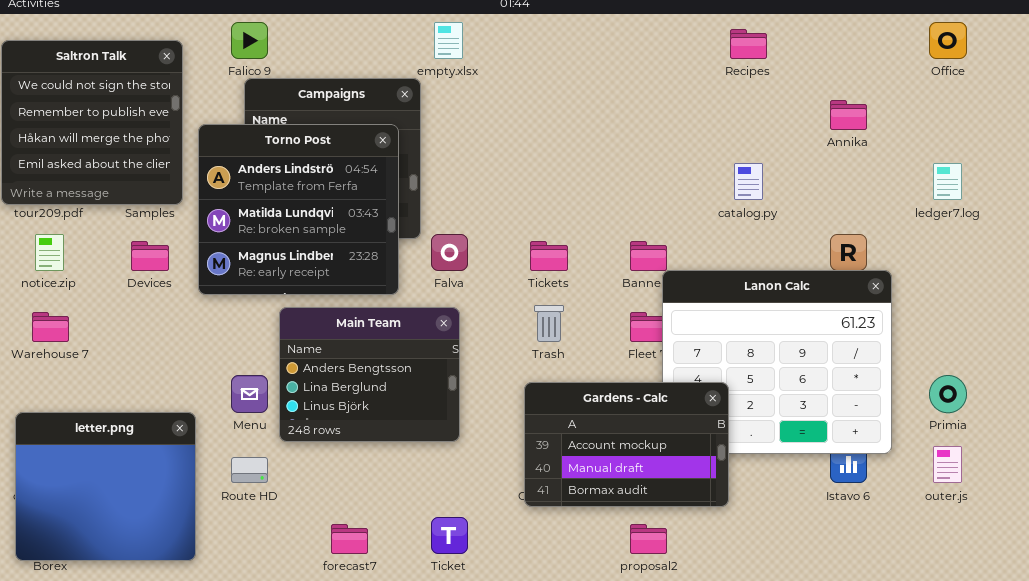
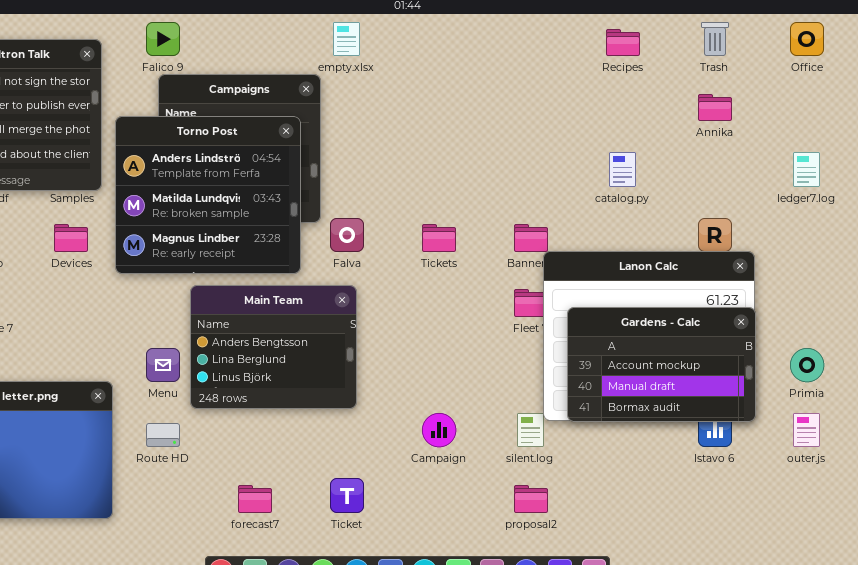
Trash: [534,305,564,342] -> [701,22,729,56], moved
Gardens - Calc: [524,382,729,507] -> [567,307,756,422], moved

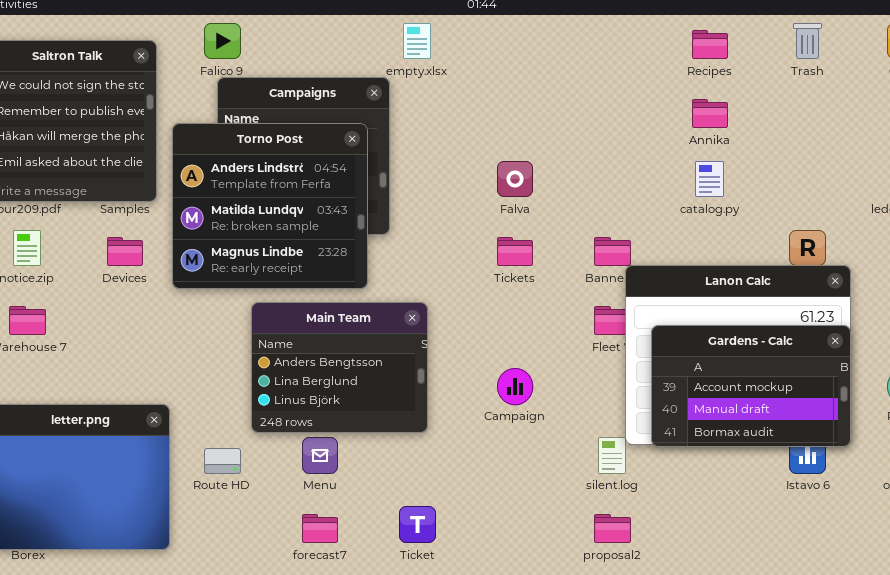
Annika: [698,94,732,121] -> [692,99,728,128], moved
Falva: [330,218,364,252] -> [497,161,533,197], moved
Menu: [146,348,180,382] -> [302,437,338,474], moved
Campaign: [422,413,456,447] -> [497,368,533,405], moved

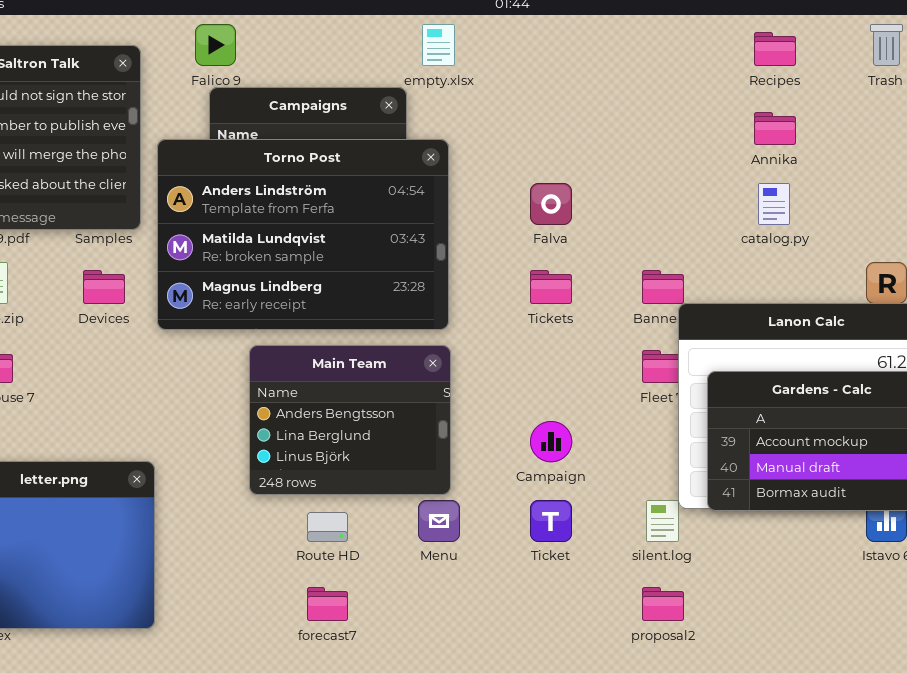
Torno Post: [172,123,368,289] -> [157,139,449,330], resized
Menu: [302,437,338,474] -> [418,500,460,542], moved
Route HD: [204,448,241,474] -> [307,512,348,542], moved
Ticket: [399,506,436,543] -> [530,500,572,542], moved

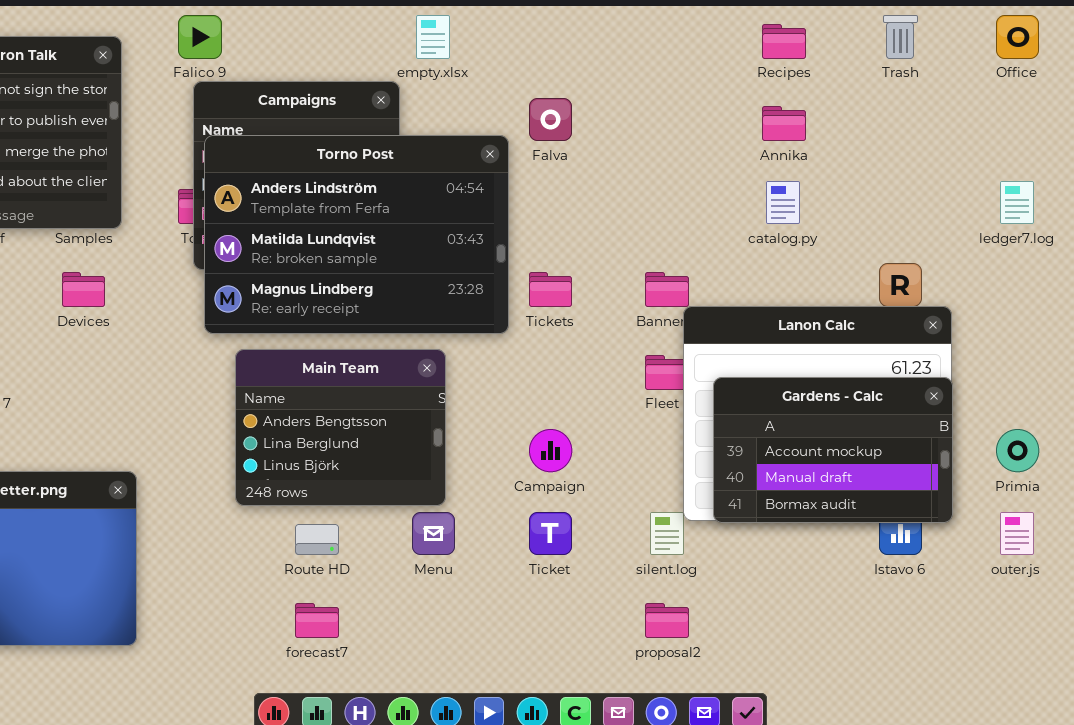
Torno Post: [157,139,449,330] -> [204,135,509,334], moved
Falva: [530,183,572,225] -> [529,98,572,141], moved

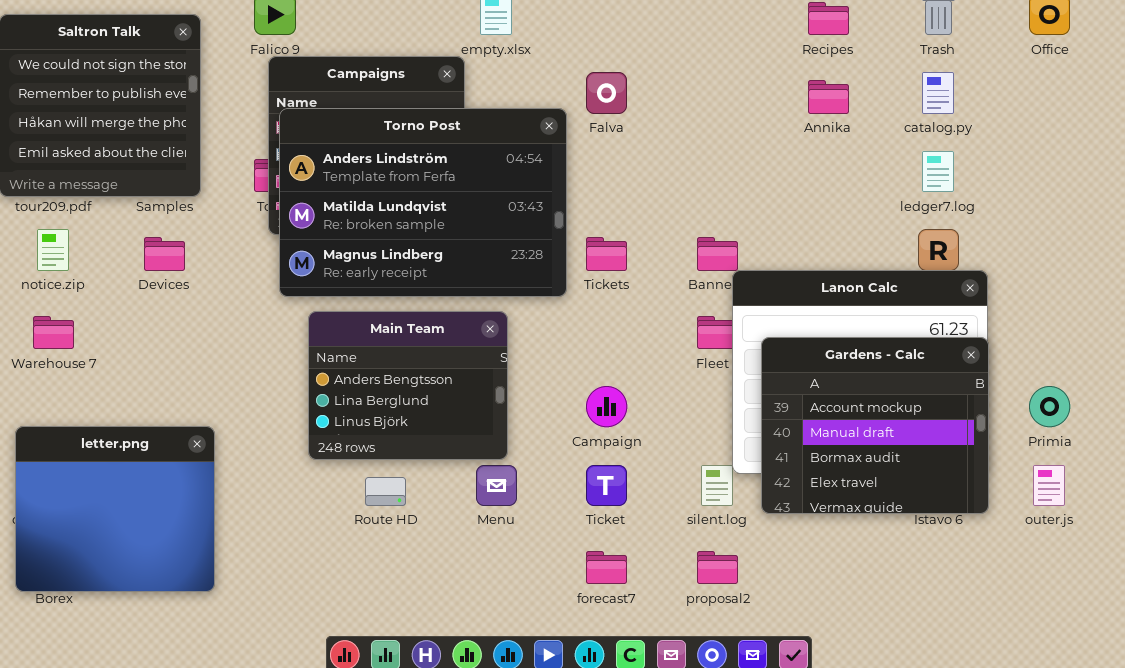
catalog.py: [766,181,800,224] -> [922,72,954,114], moved
ledger7.log: [1000,181,1034,224] -> [922,151,954,192], moved
Gardens - Calc: [713,377,953,523] -> [761,337,989,514], resized
forecast7: [295,603,339,638] -> [586,551,627,584], moved

